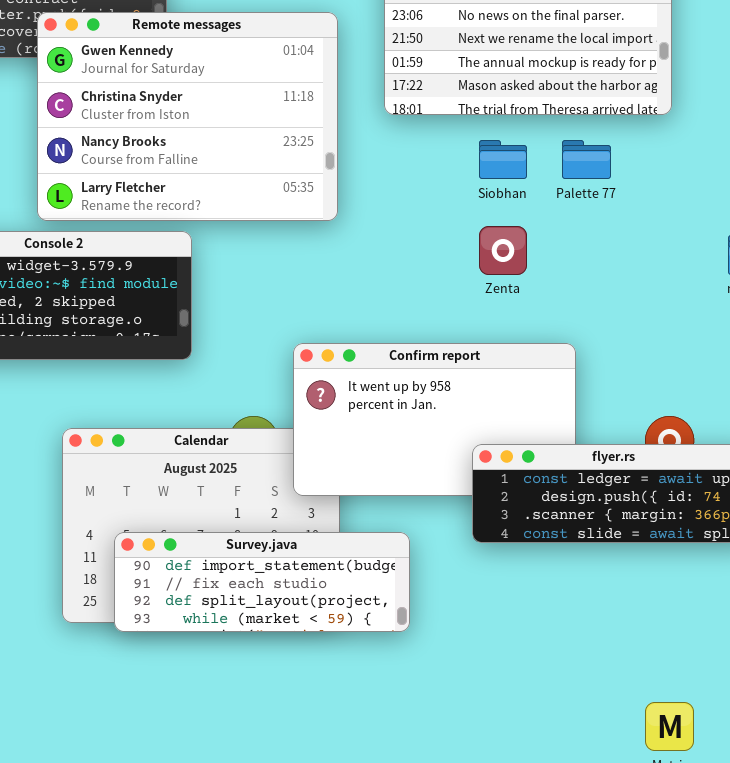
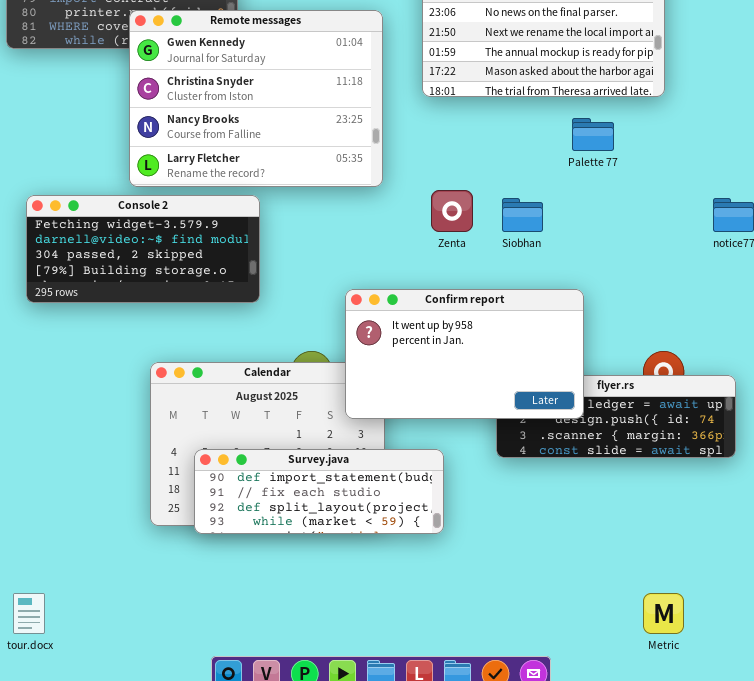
Siobhan: [479,140,527,179] -> [502,198,543,232], moved
Zenta: [479,226,527,275] -> [431,190,473,232], moved
Confirm report: [293,343,576,496] -> [345,289,584,419], raised

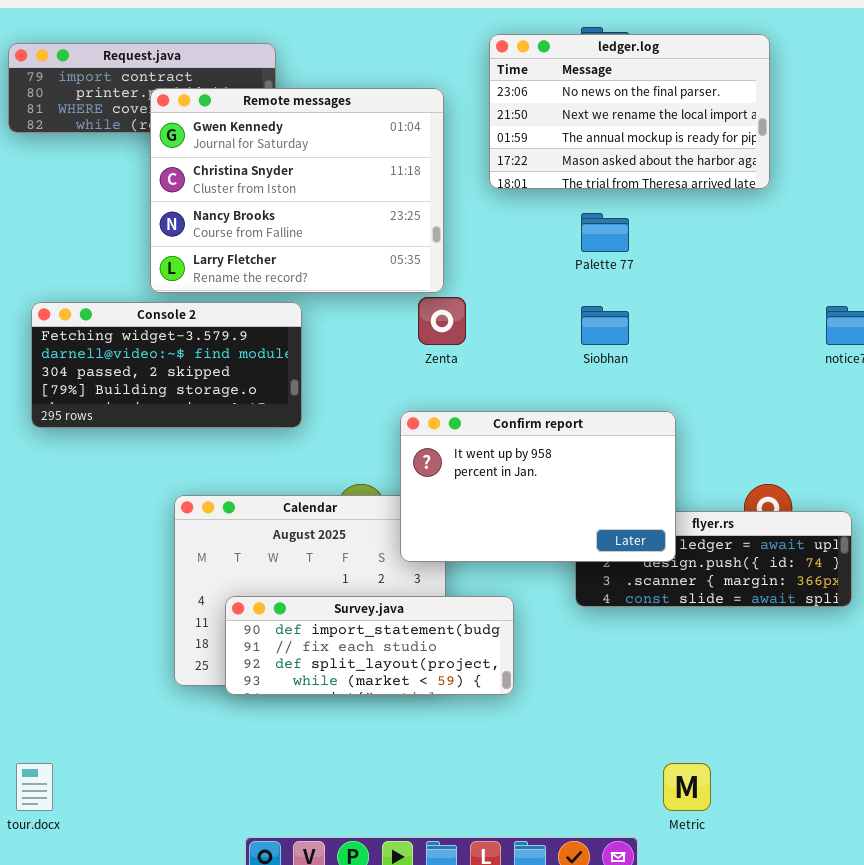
Palette 77: [572,118,614,151] -> [581,213,629,252], moved
Zenta: [431,190,473,232] -> [418,297,466,345], moved
Metric: [643,593,684,634] -> [663,763,711,811], moved

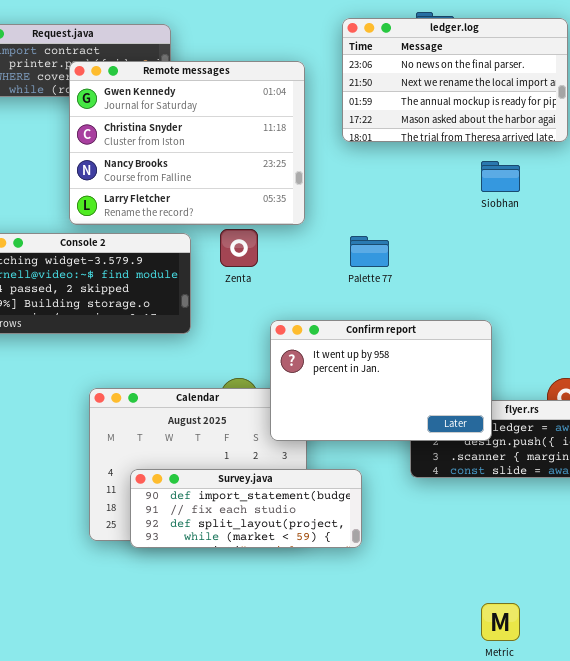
Palette 77: [581,213,629,252] -> [350,236,389,267], moved
Zenta: [418,297,466,345] -> [220,229,258,267], moved
Siobhan: [581,306,629,345] -> [481,161,520,192], moved

